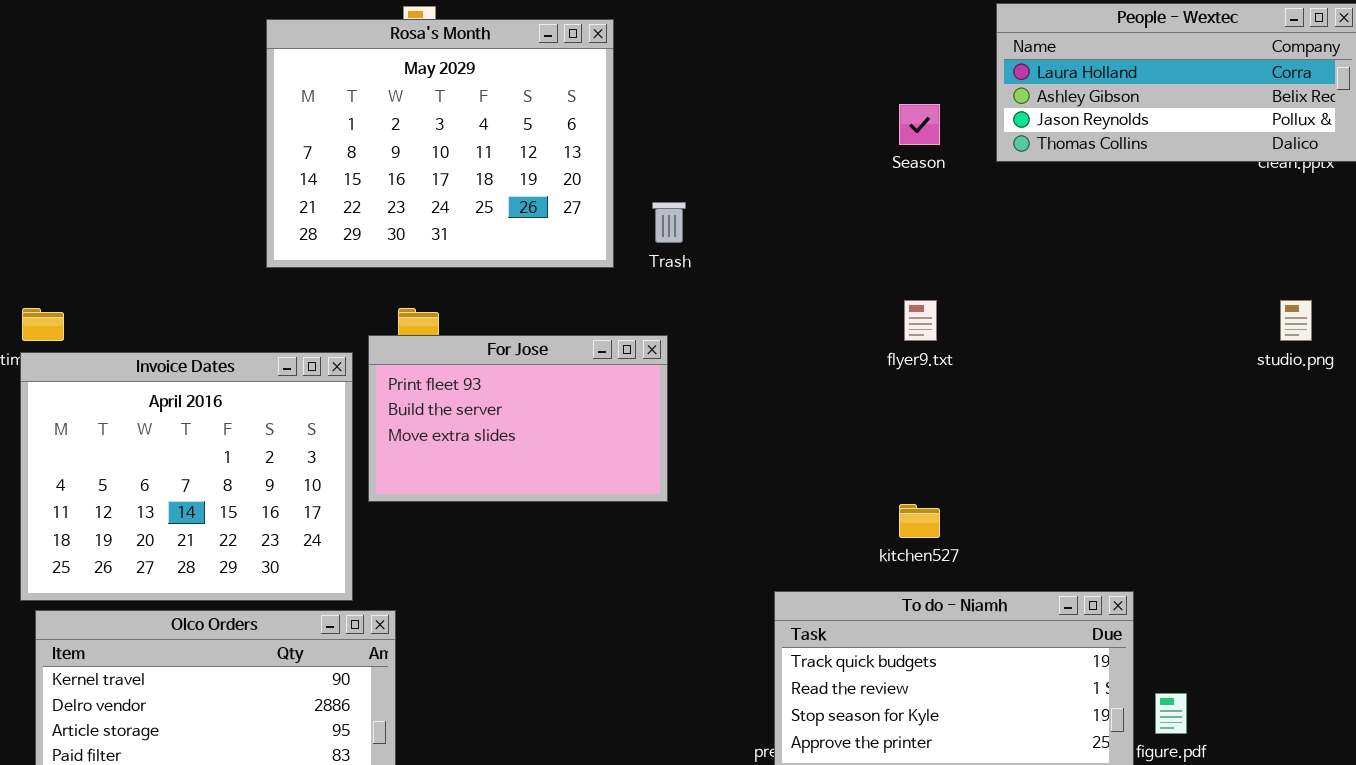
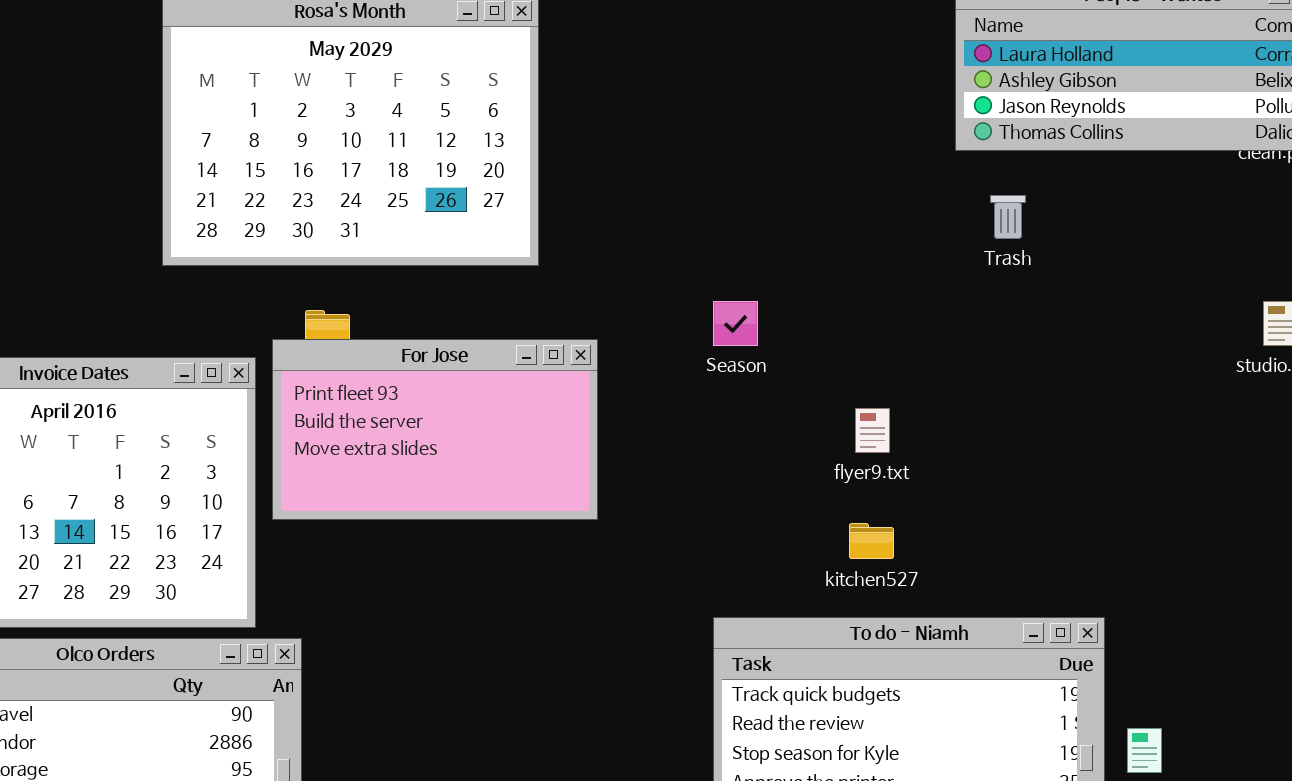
Season: [899,104,940,145] -> [713,301,758,346], moved
Trash: [652,202,686,243] -> [990,195,1026,239], moved
flyer9.txt: [904,300,937,341] -> [855,408,890,453], moved

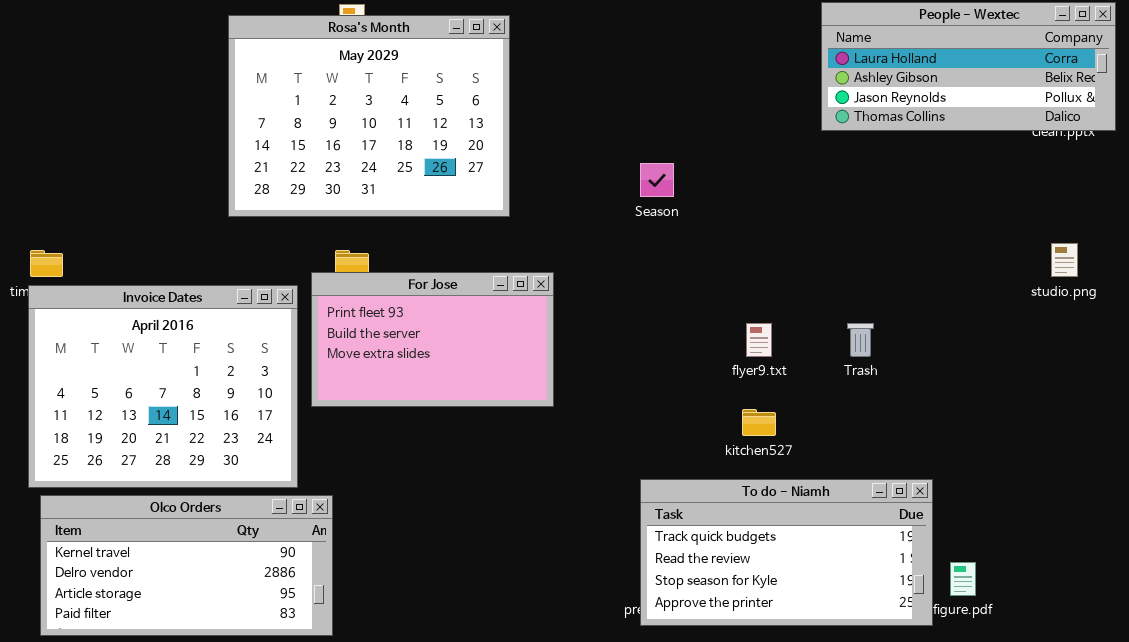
Trash: [990,195,1026,239] -> [847,323,874,357], moved
Season: [713,301,758,346] -> [640,163,674,197], moved

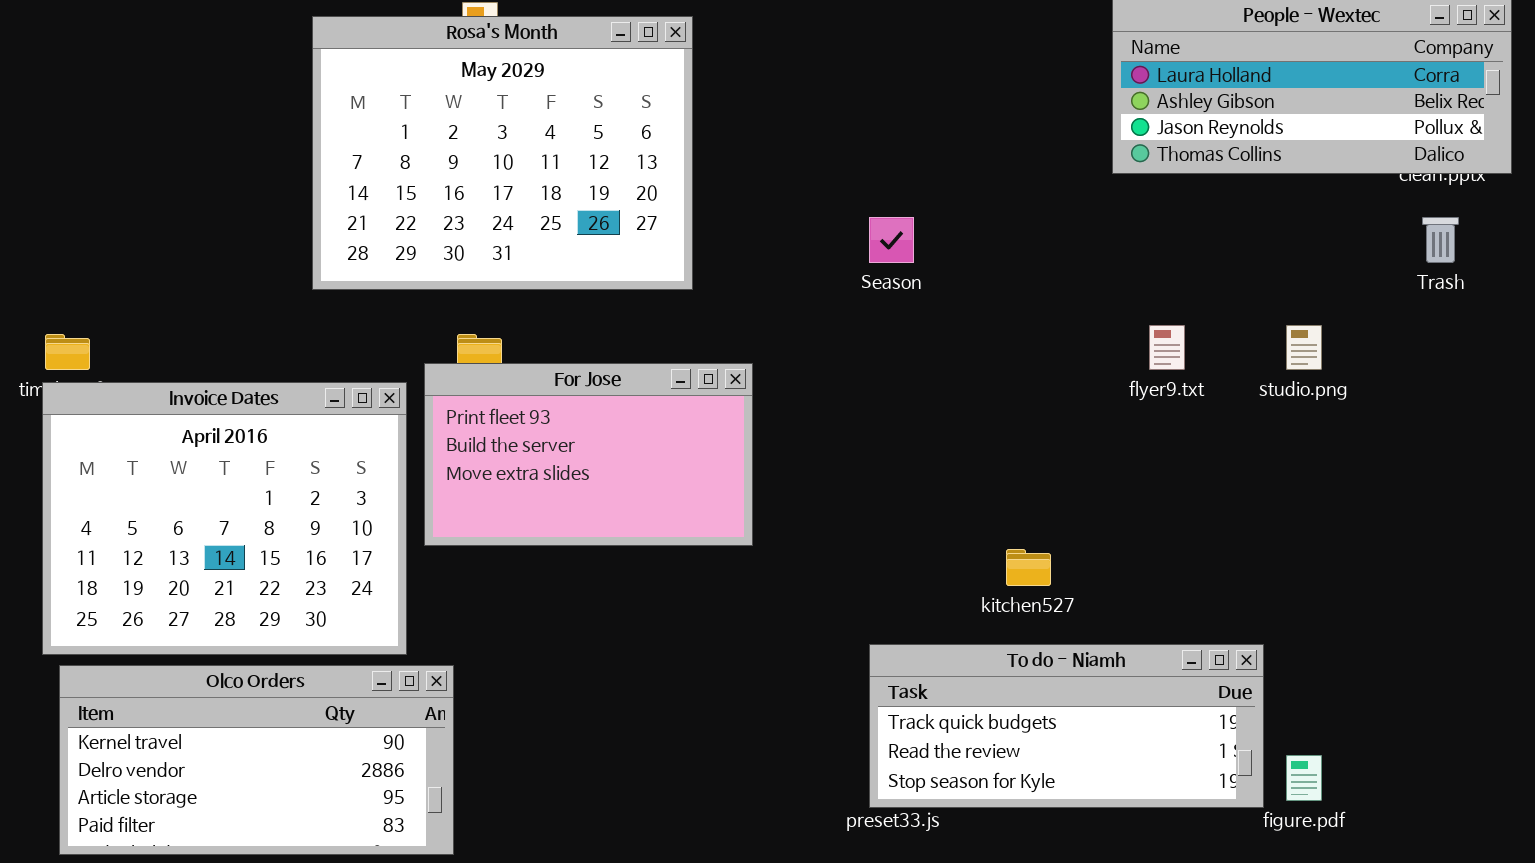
studio.png: [1051,243,1078,277] -> [1286,325,1322,370], moved
flyer9.txt: [746,323,772,357] -> [1149,325,1185,370], moved
Trash: [847,323,874,357] -> [1422,217,1459,263], moved
To do - Niamh: [640,479,933,626] -> [869,644,1264,808], resized

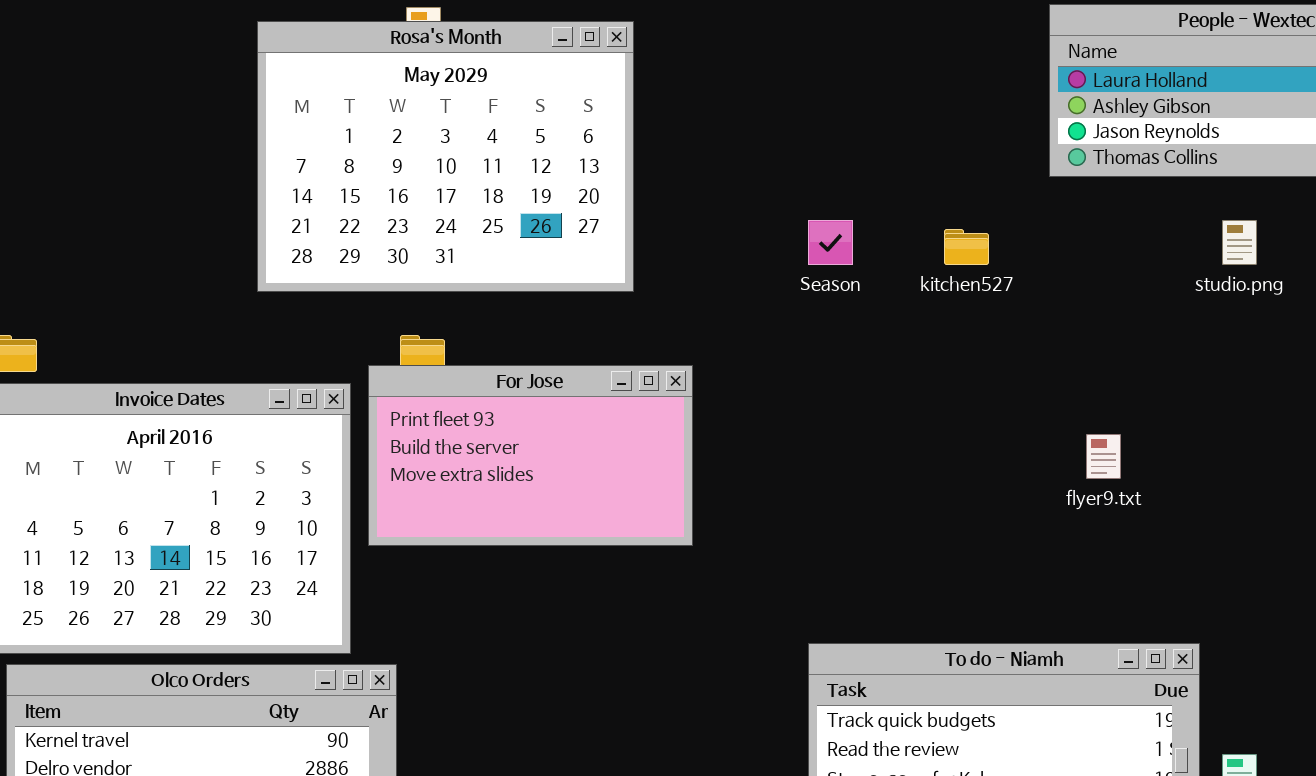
flyer9.txt: [1149,325,1185,370] -> [1086,434,1121,479], moved
studio.png: [1286,325,1322,370] -> [1222,220,1257,265], moved
kitchen527: [1006,549,1051,586] -> [944,229,989,265], moved

